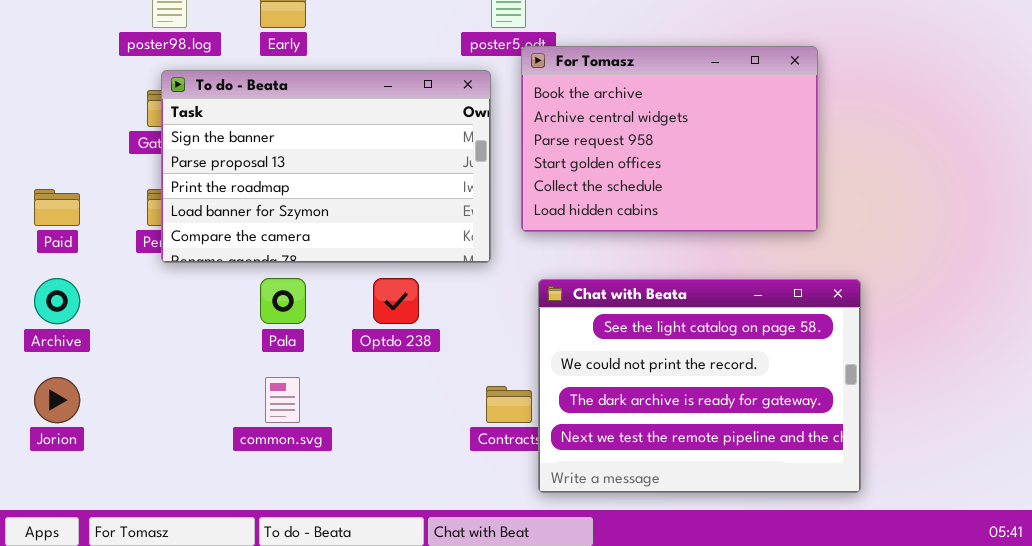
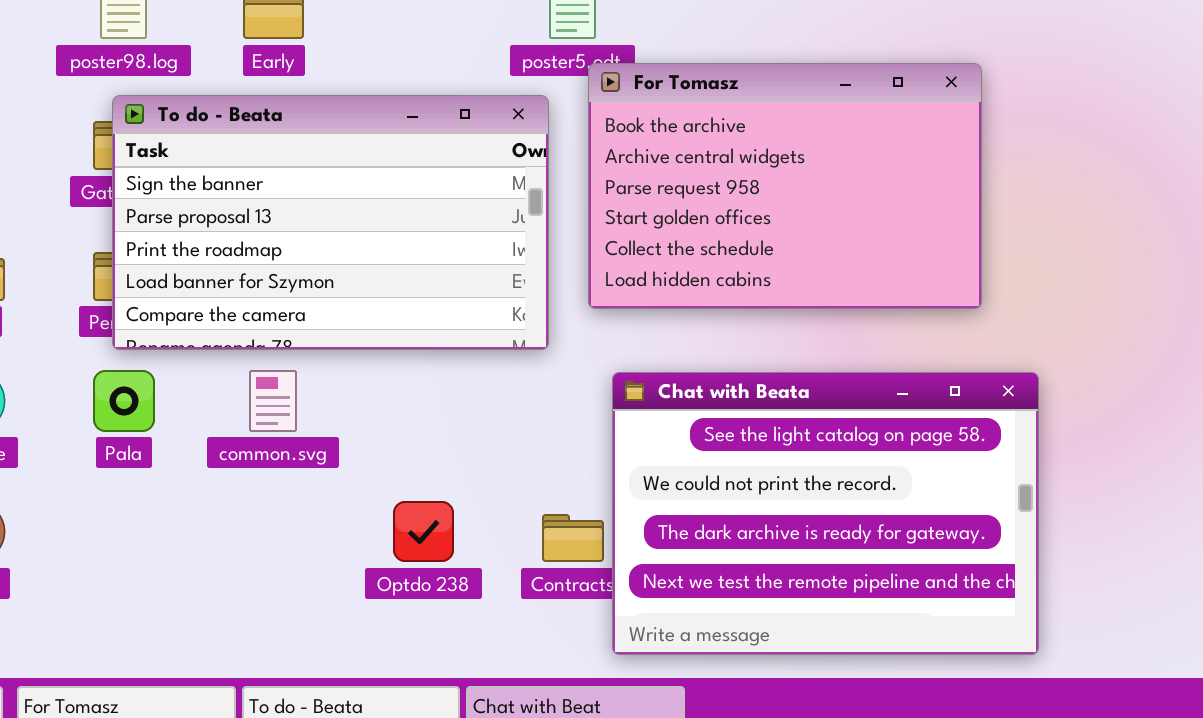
Pala: [260,278,306,324] -> [93,370,155,432], moved
Optdo 238: [373,278,419,324] -> [393,501,454,562], moved
common.svg: [265,377,300,423] -> [249,370,297,432], moved

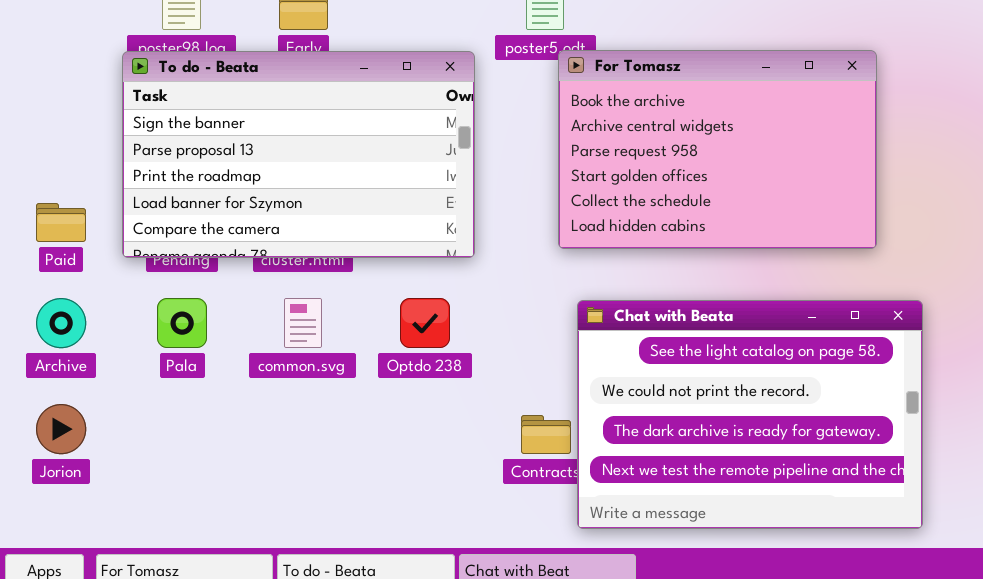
To do - Beata: [112,95,549,350] -> [122,51,475,258], moved
Optdo 238: [393,501,454,562] -> [400,298,450,348], moved

